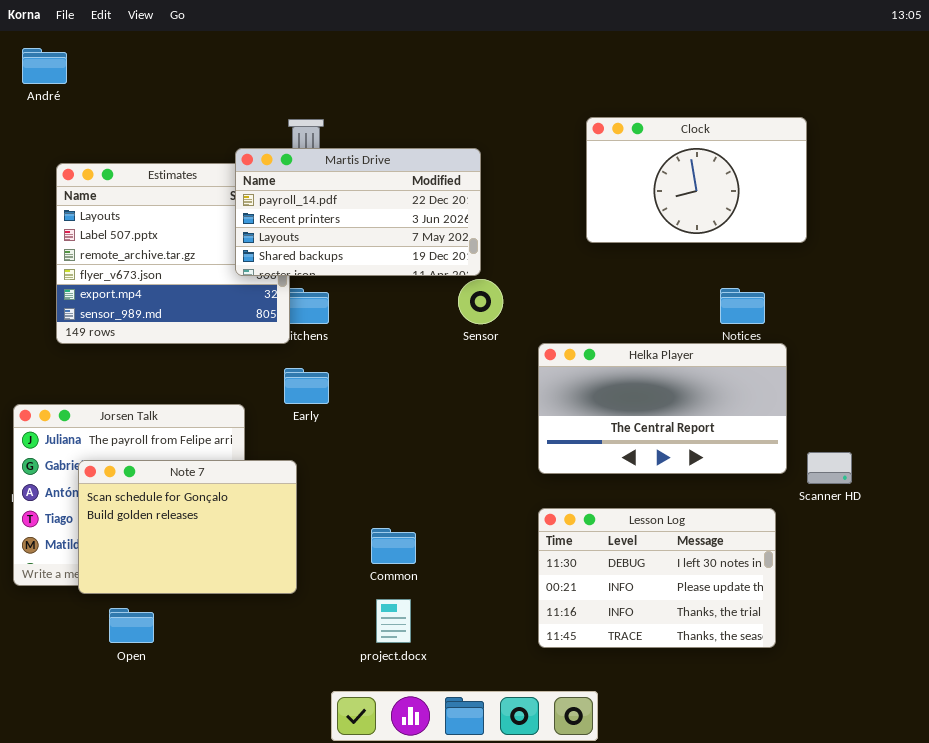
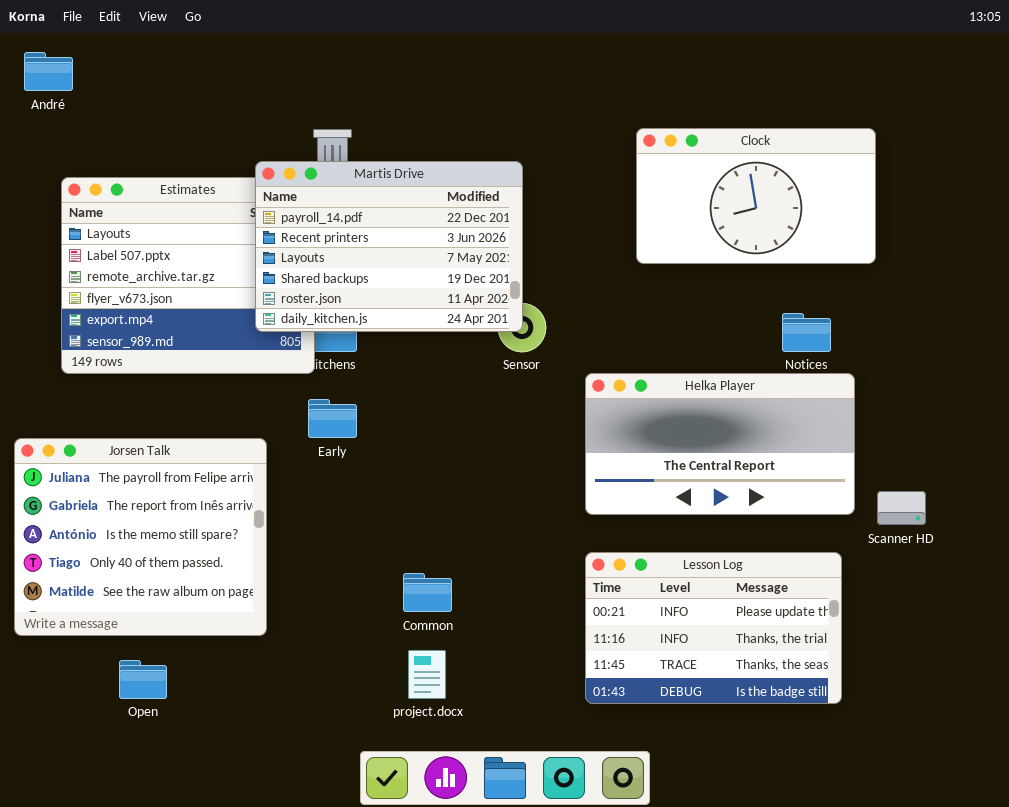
Martis Drive: [235,148,481,276] -> [255,161,523,332], resized
Note 7: [78,460,297,594] -> none, closed
Lesson Log: [538,508,776,648] -> [585,552,842,704], scrolled down 1 row

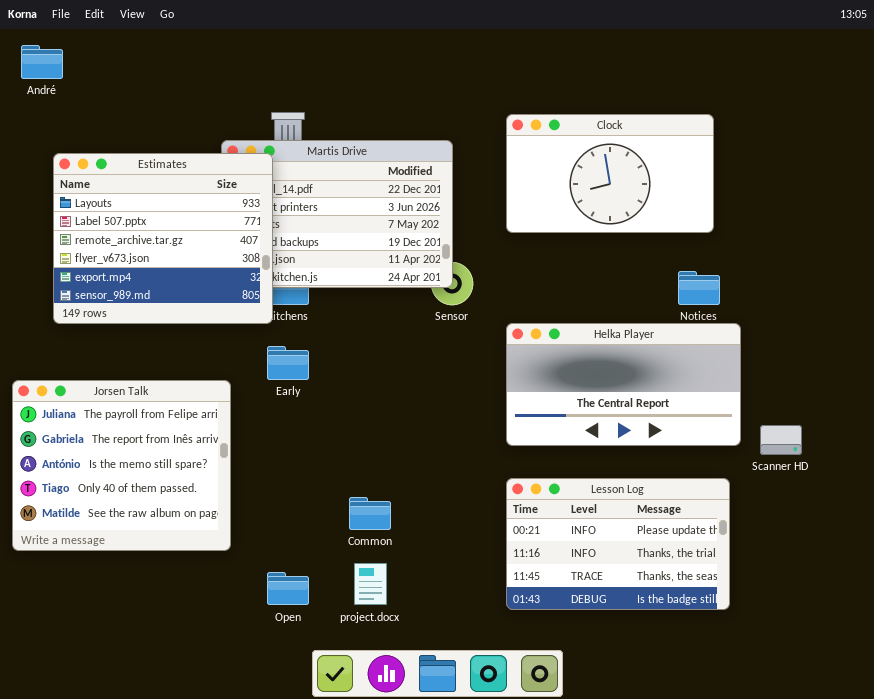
Clock: [636,128,876,264] -> [506,114,714,233], moved
Estimates: [61,177,315,374] -> [53,153,273,324], raised
Open: [119,660,167,699] -> [267,572,309,605], moved

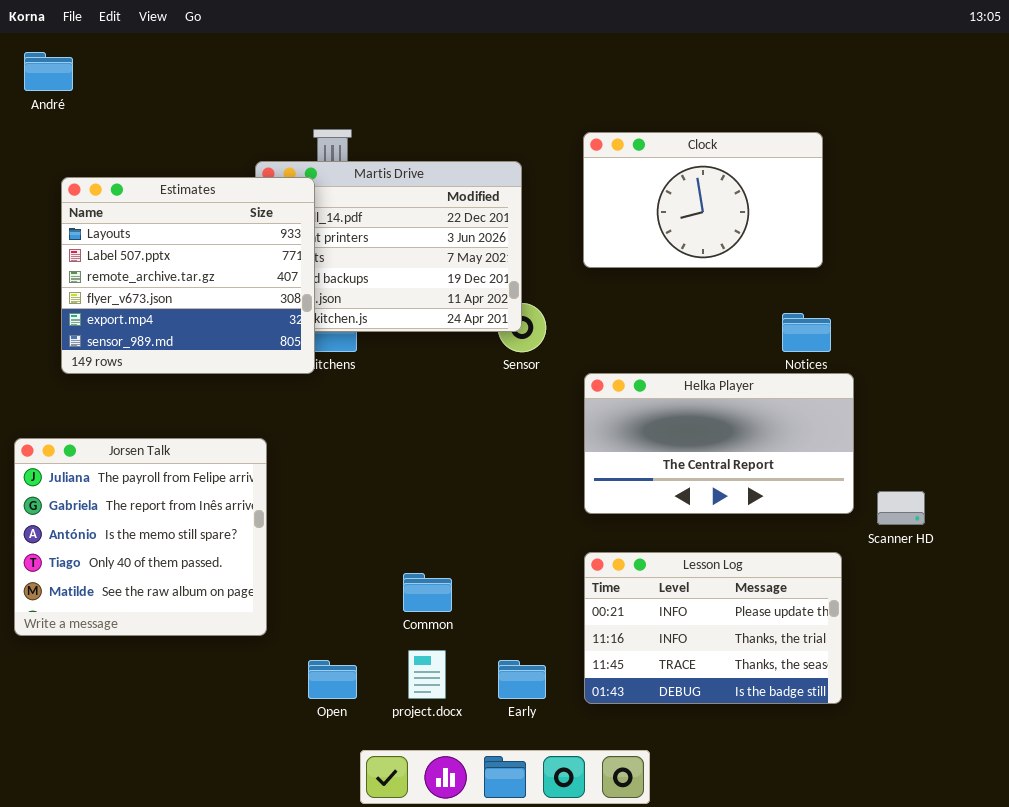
Early: [267,346,309,380] -> [498,660,546,699], moved

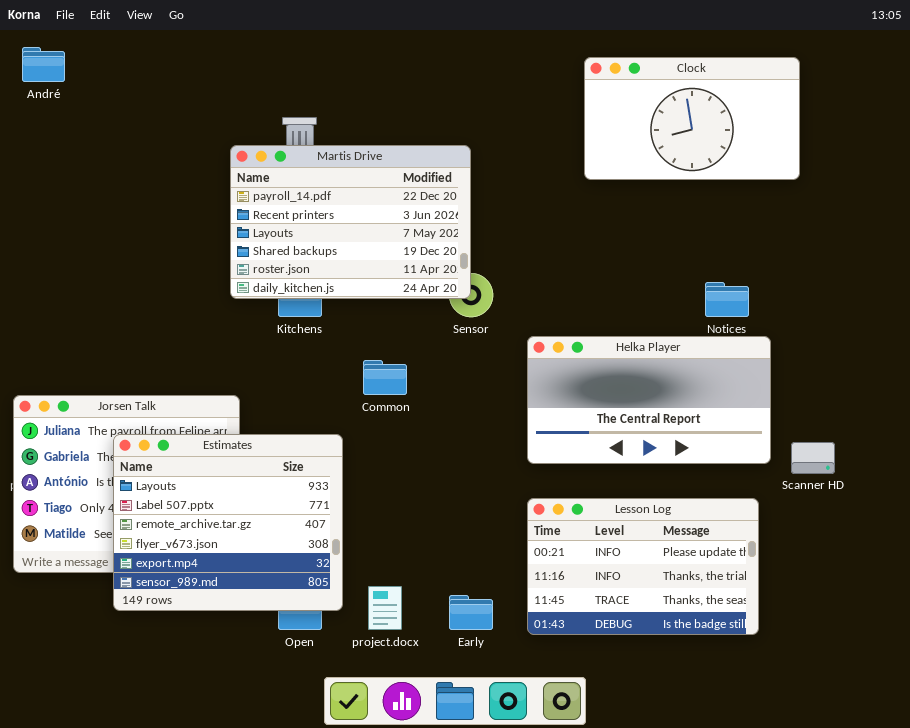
Clock: [583,132,823,268] -> [584,57,800,180], moved
Estimates: [61,177,315,374] -> [113,434,343,611], moved
Common: [403,573,452,612] -> [363,360,407,395], moved

